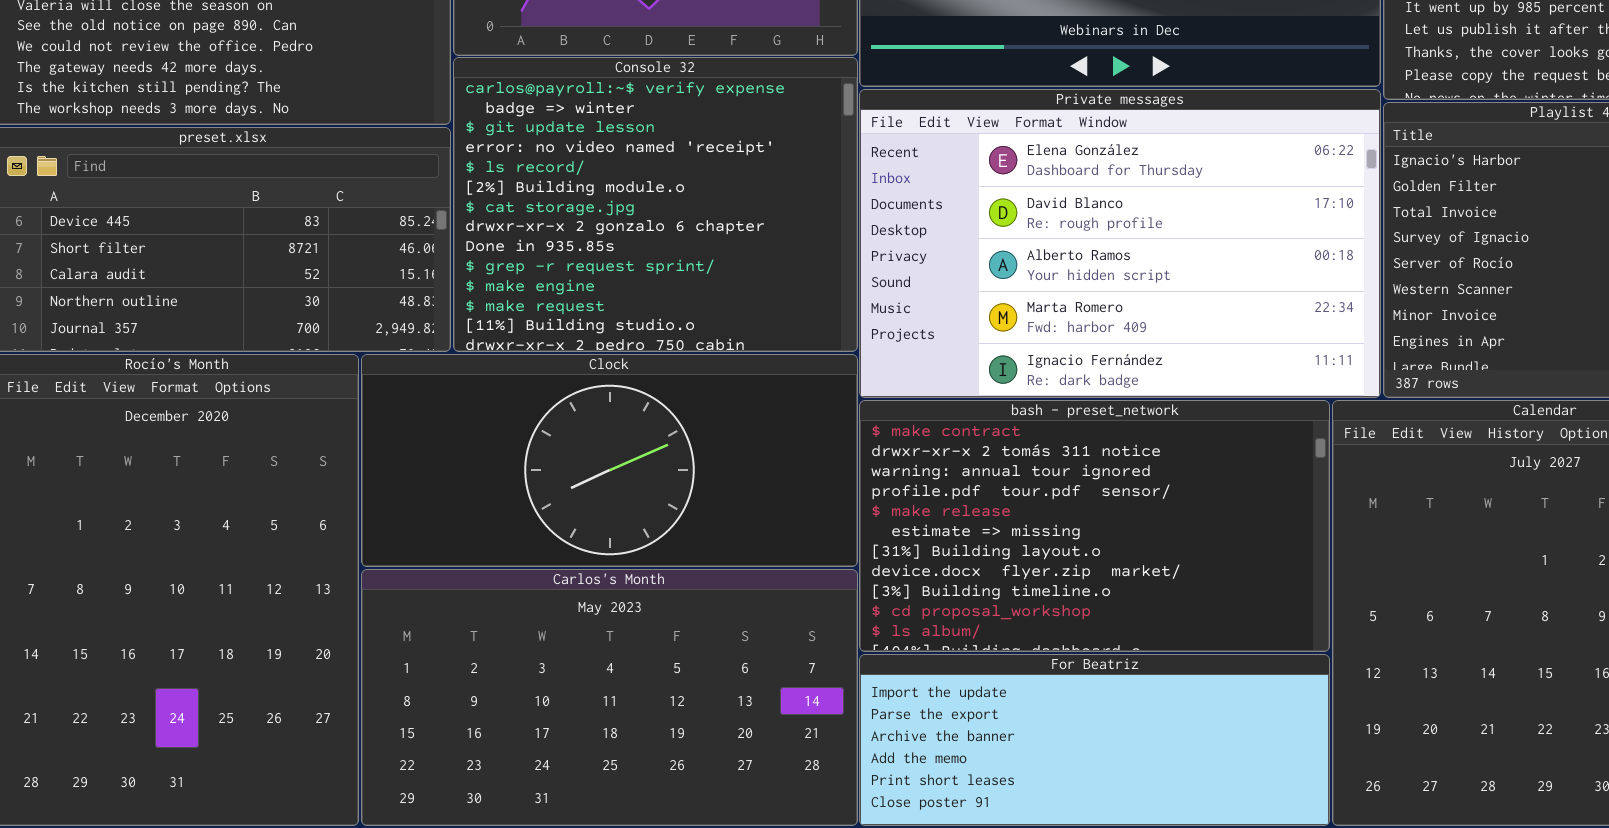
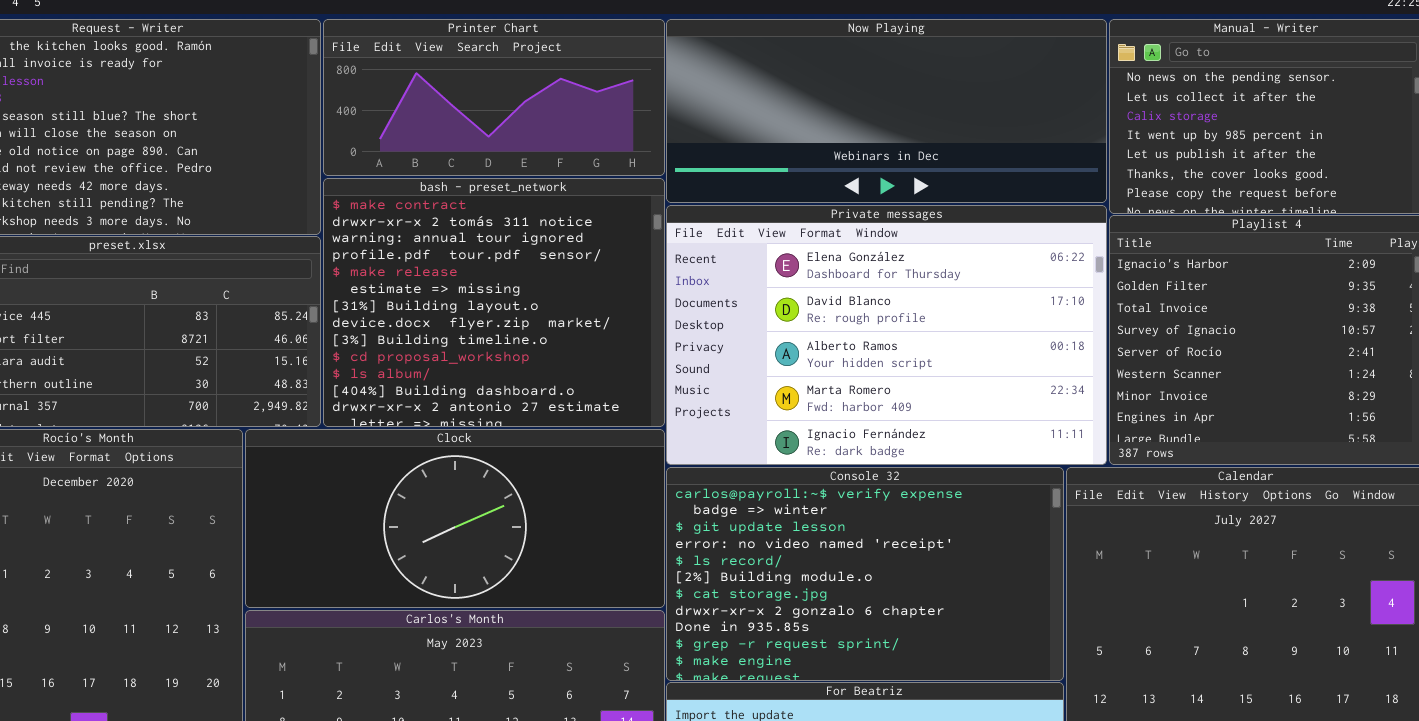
Console 32: [453,57,858,352] -> [666,467,1064,681], moved, resized
bash - preset_network: [859,400,1330,652] -> [323,178,665,427], moved, resized

